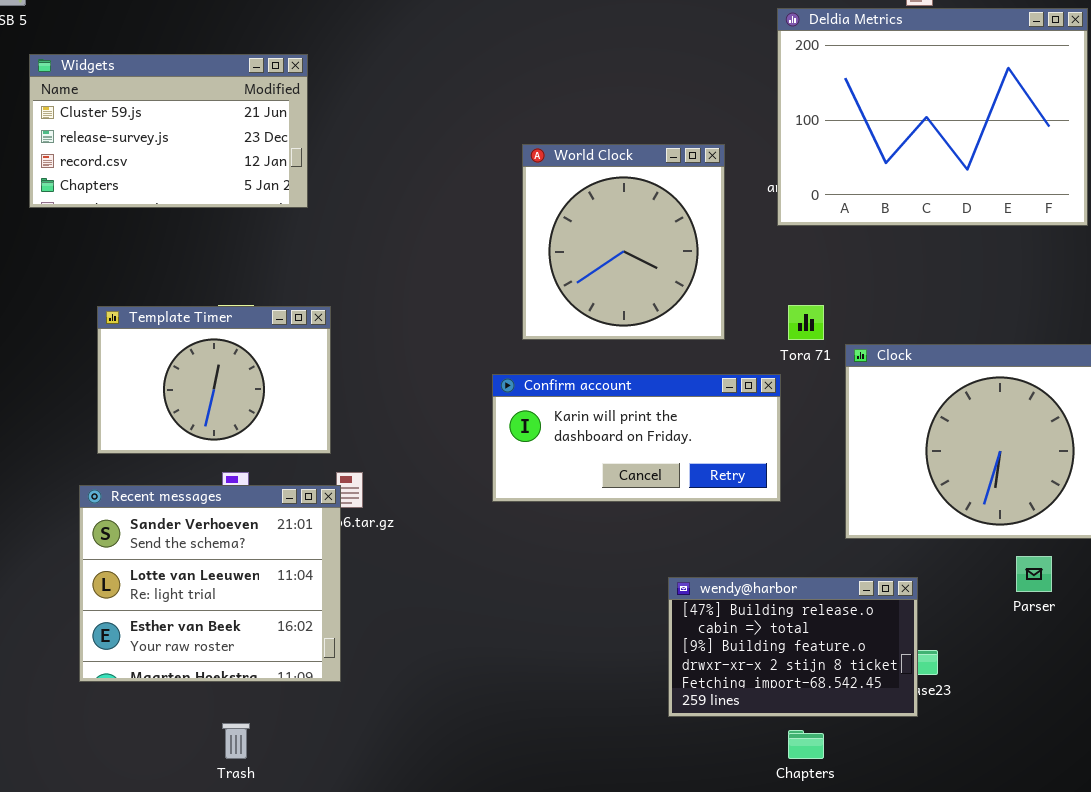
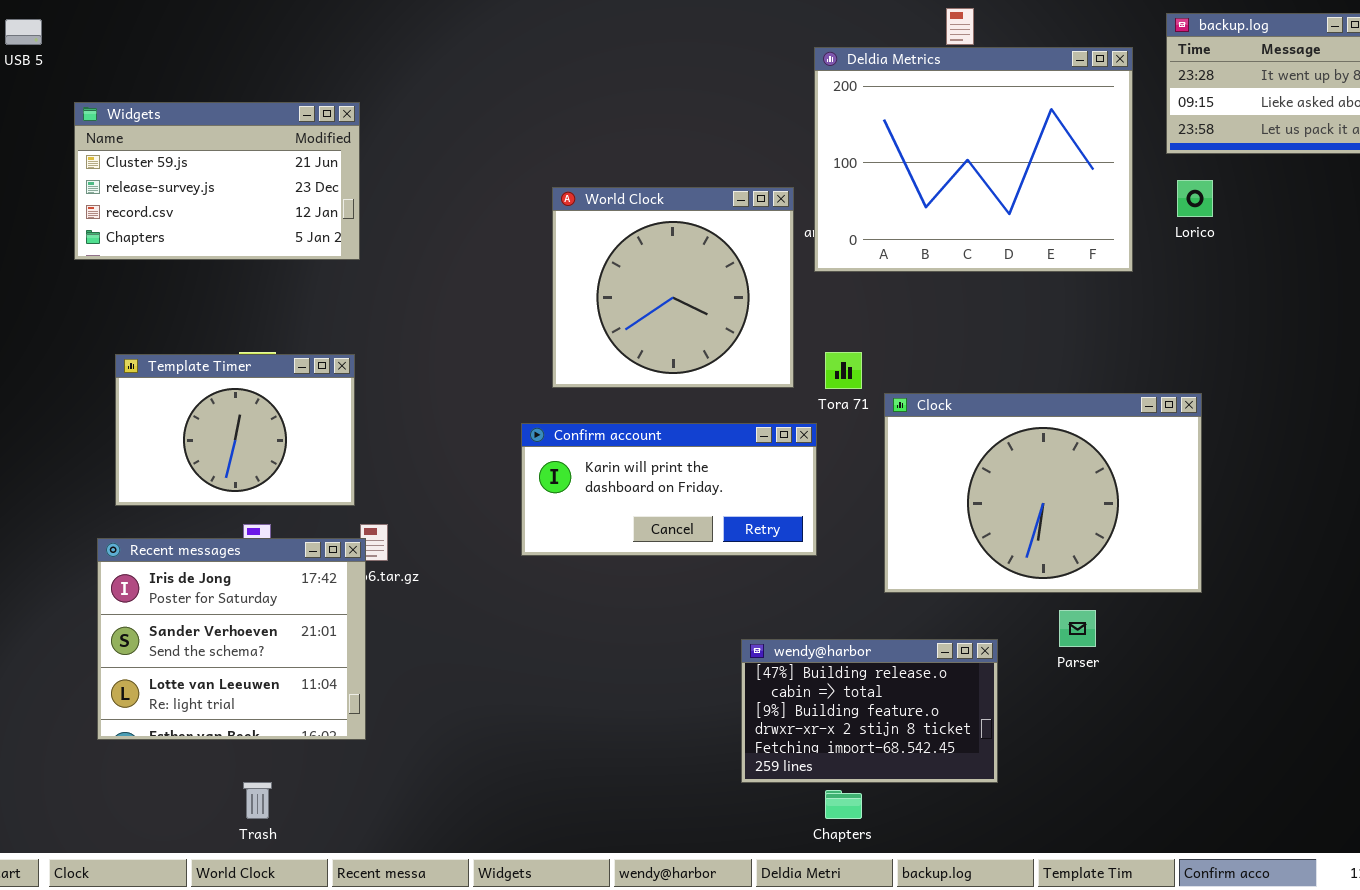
Widgets: [29,54,308,208] -> [74,102,360,260], moved
World Clock: [522,144,725,340] -> [552,187,794,388], resized
Recent messages: [79,485,341,682] -> [97,538,366,740], scrolled up 1 row
wendy@harbor: [668,577,918,717] -> [741,639,998,783], moved

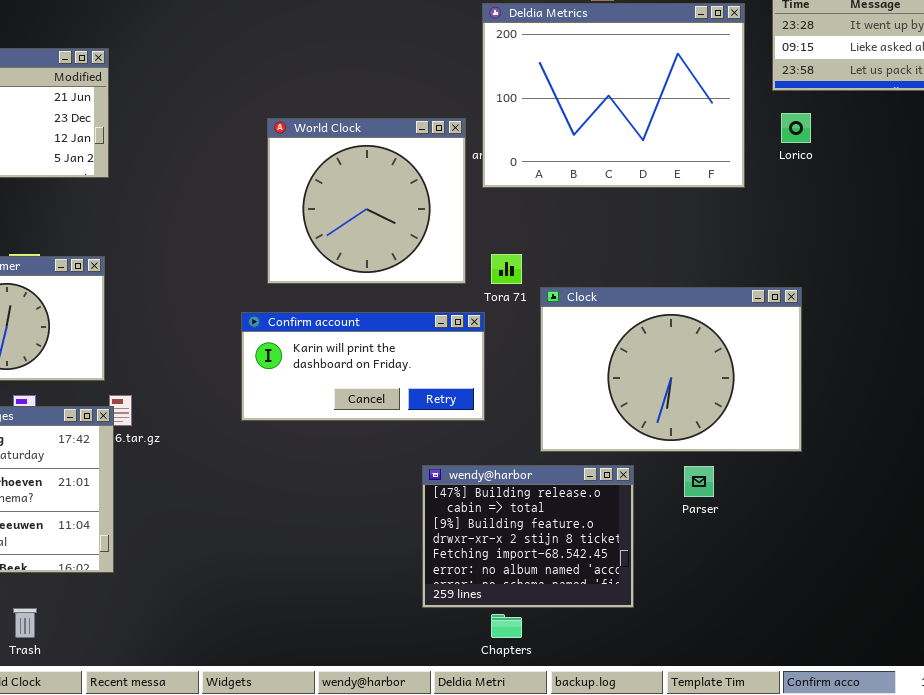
wendy@harbor: [741,639,998,783] -> [422,465,634,608], resized

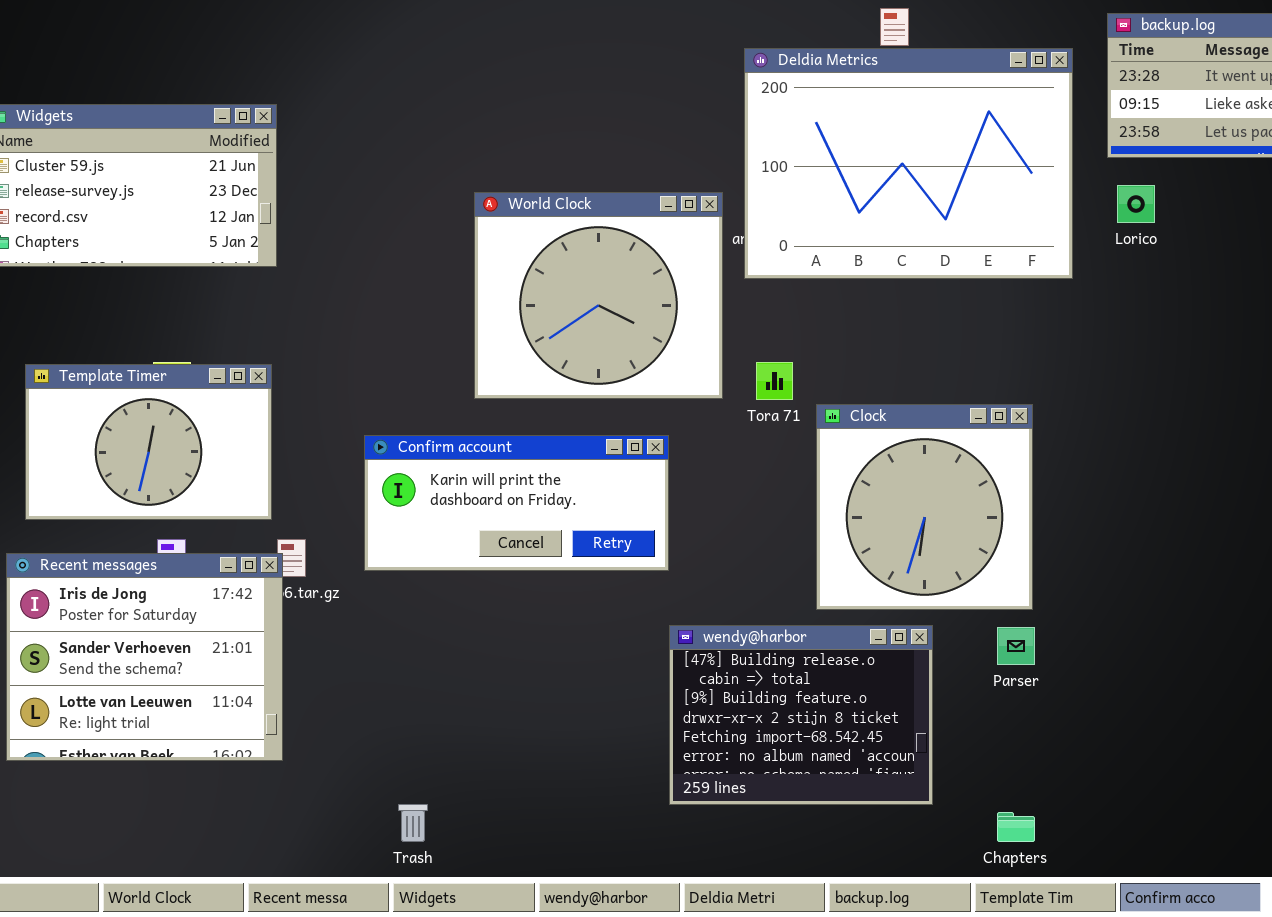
Clock: [540,287,802,452] -> [816,404,1033,610], resized
Confirm account: [241,312,485,421] -> [364,435,669,571], moved
Trash: [13,608,37,638] -> [398,804,428,842], moved
Chapters: [491,614,522,638] -> [997,812,1035,842], moved

